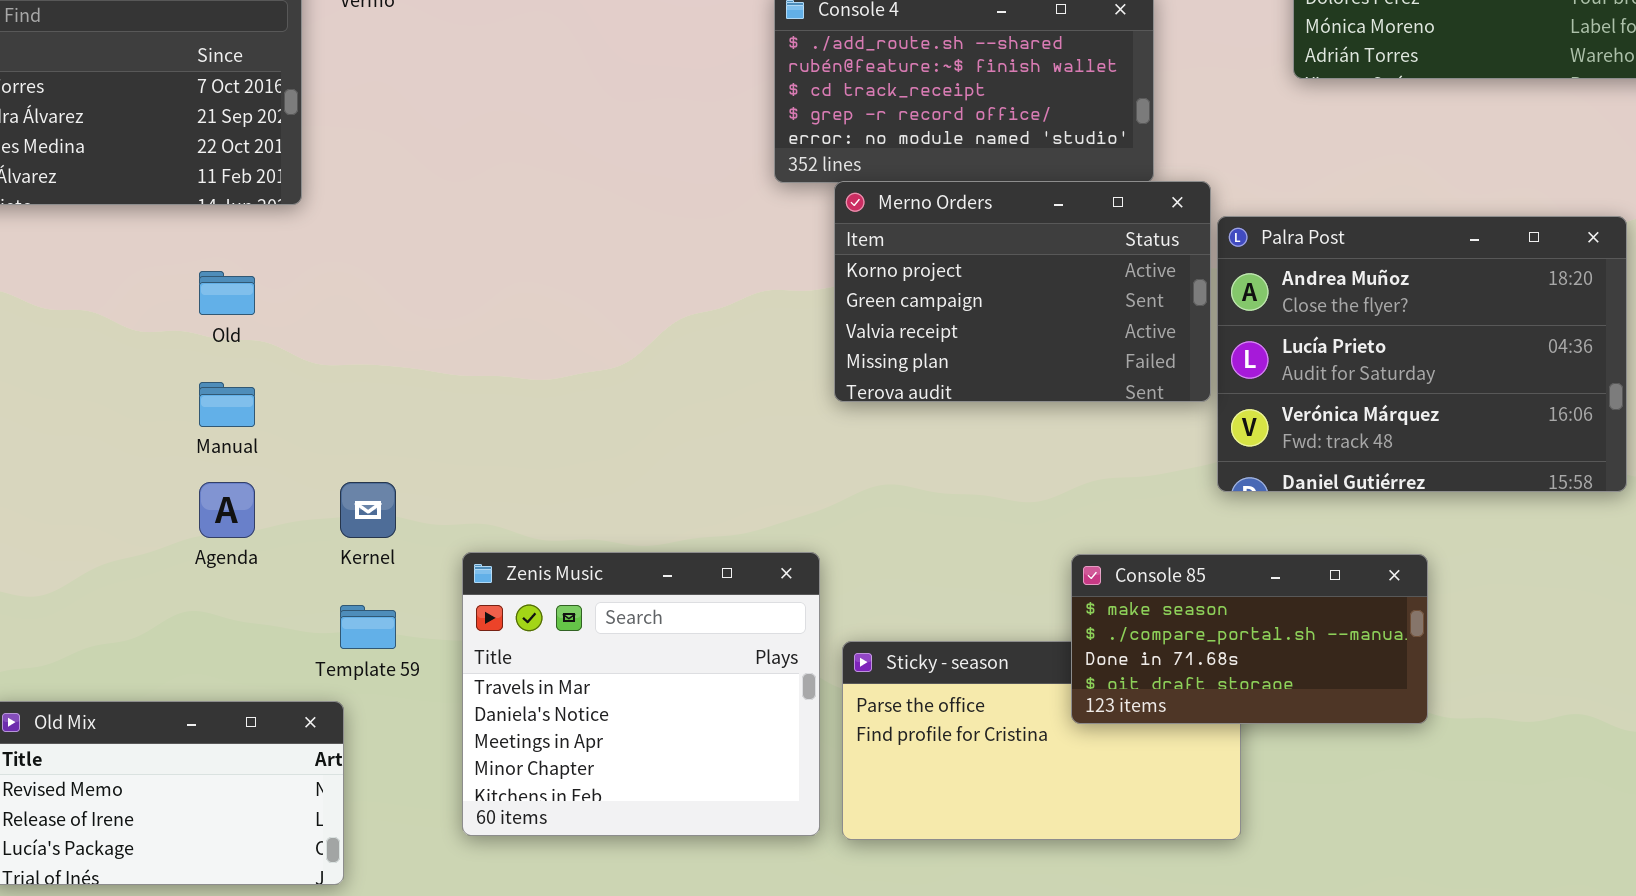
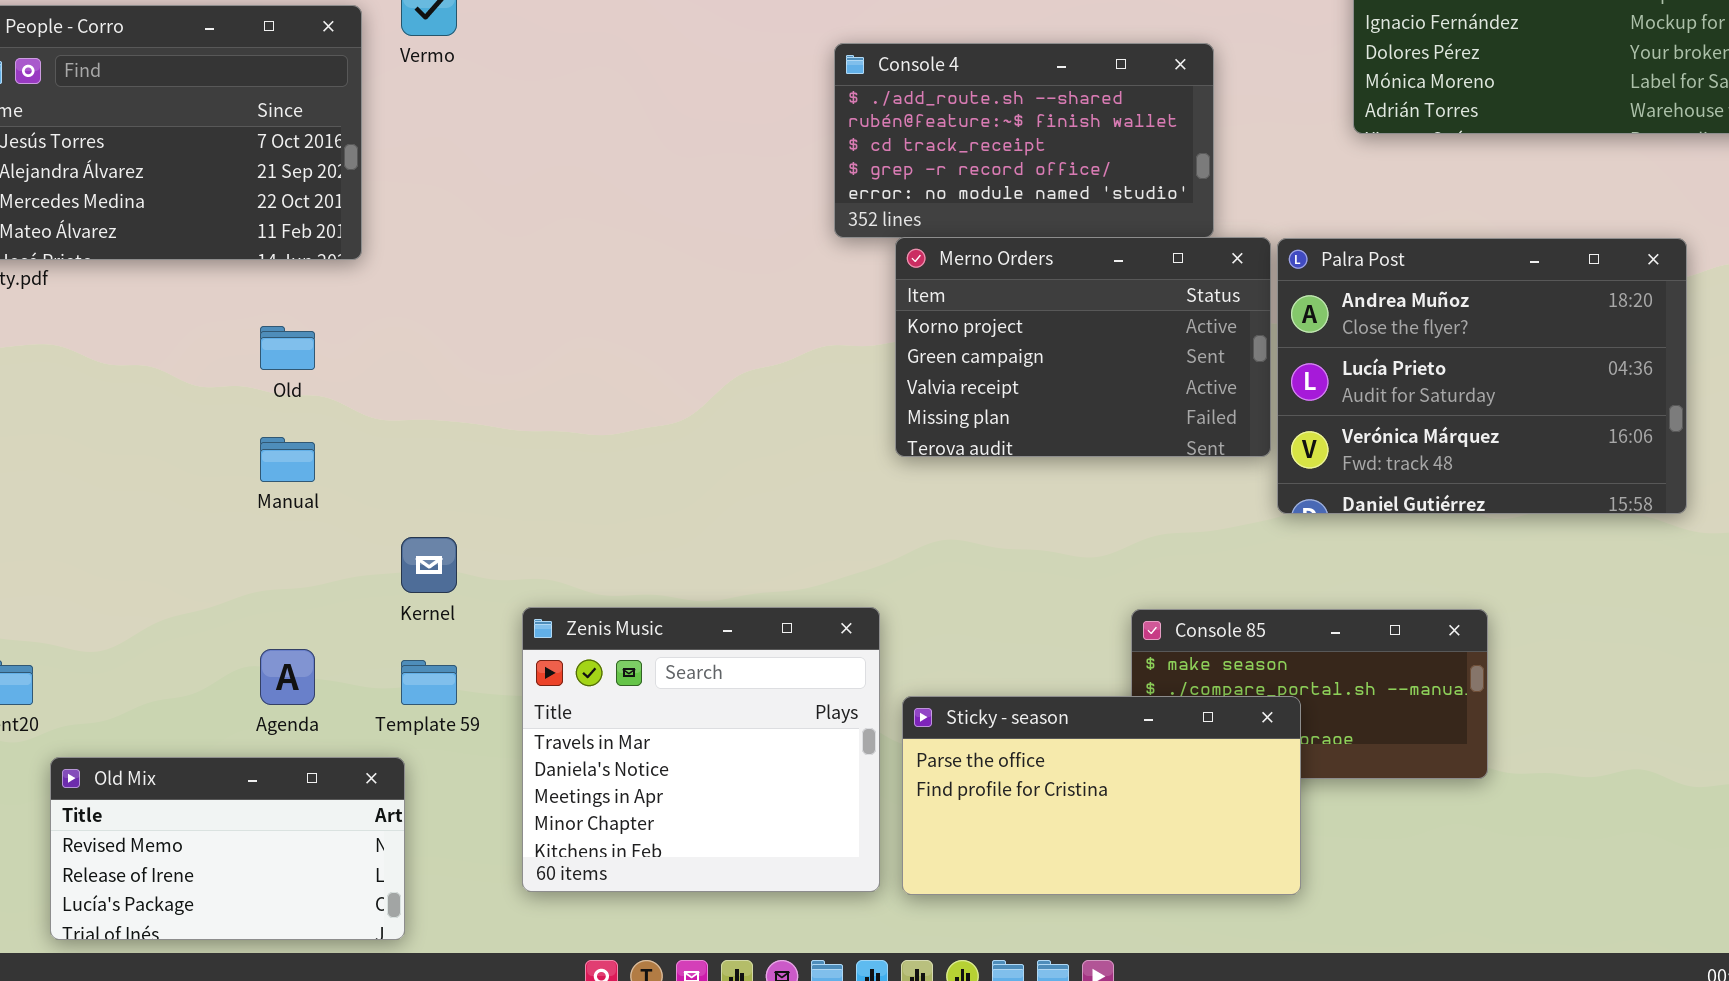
Palra Post: [1217,216,1627,492] -> [1277,238,1687,514], moved
Agenda: [199,482,255,538] -> [260,649,315,705], moved
Sticky - season: [842,641,1241,840] -> [902,696,1301,895], raised

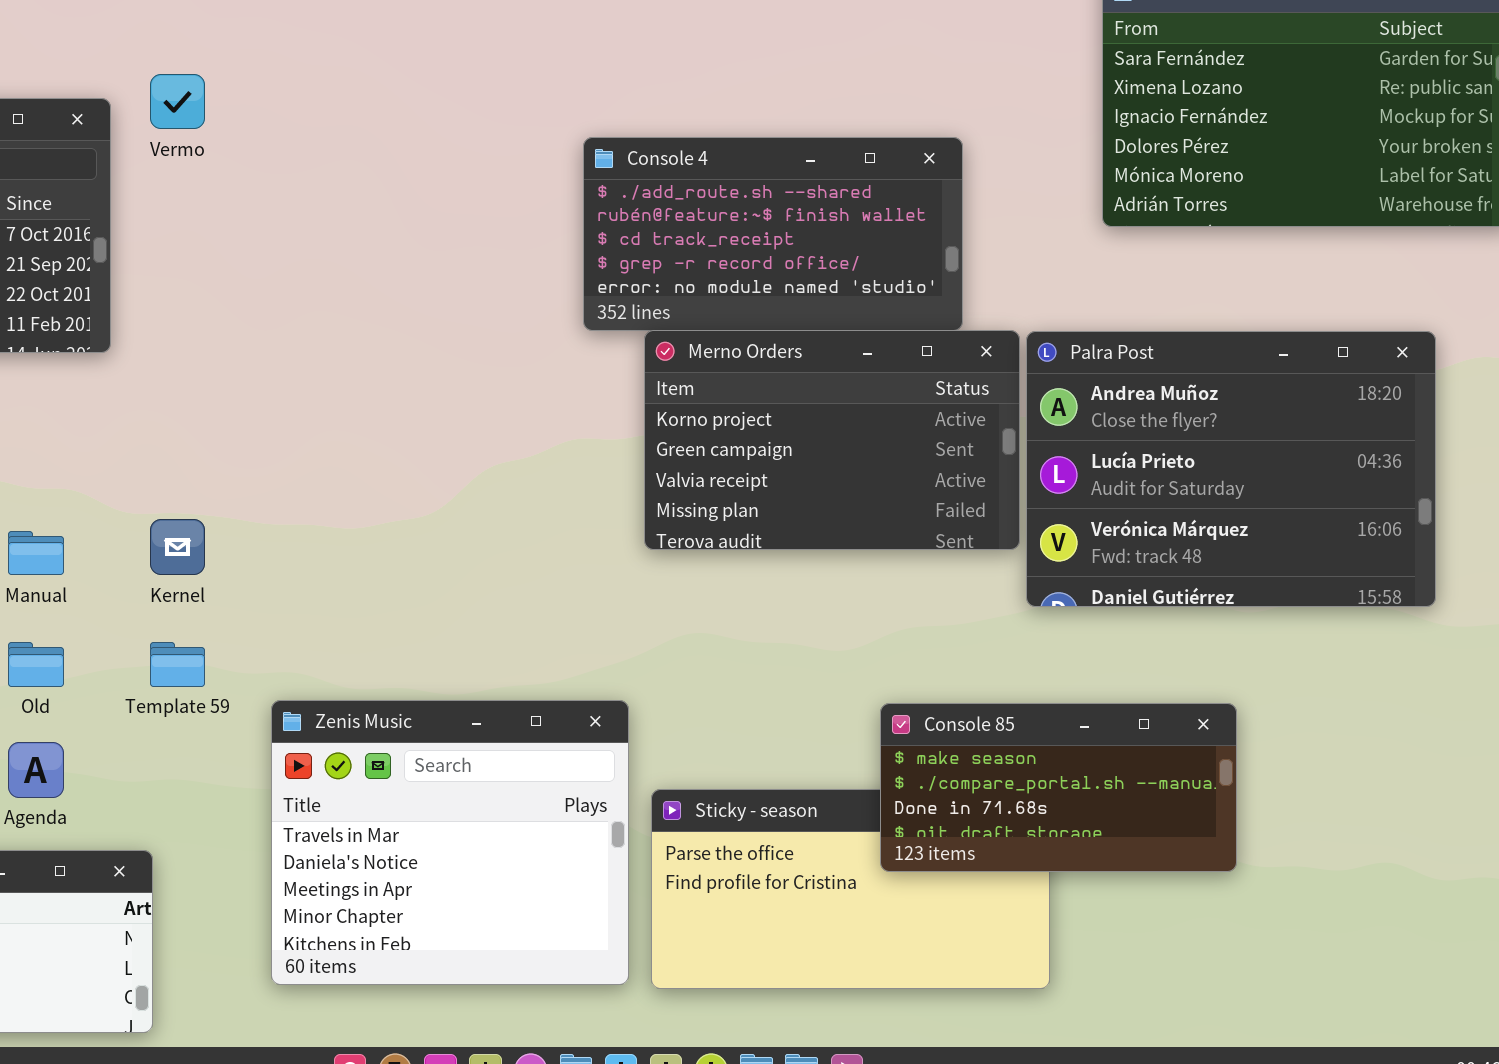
Old: [260,326,315,370] -> [8,642,64,687], moved
Kernel: [401,537,457,593] -> [150,519,205,575], moved
Console 85: [1131,609,1488,779] -> [880,703,1237,872], raised
Template 59: [401,660,457,705] -> [150,642,205,687], moved

